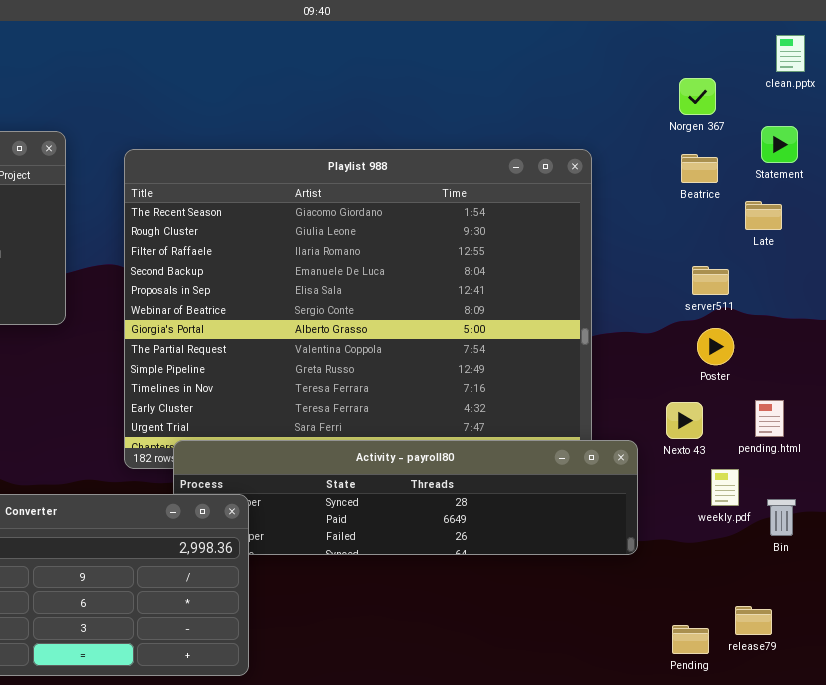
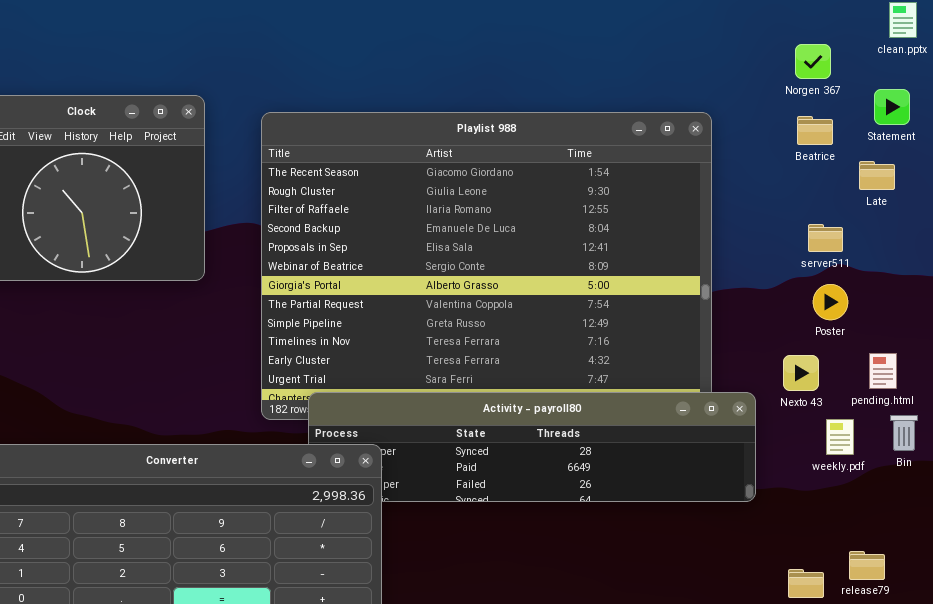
Bin: [767,499,796,536] -> [890,415,918,451], moved

